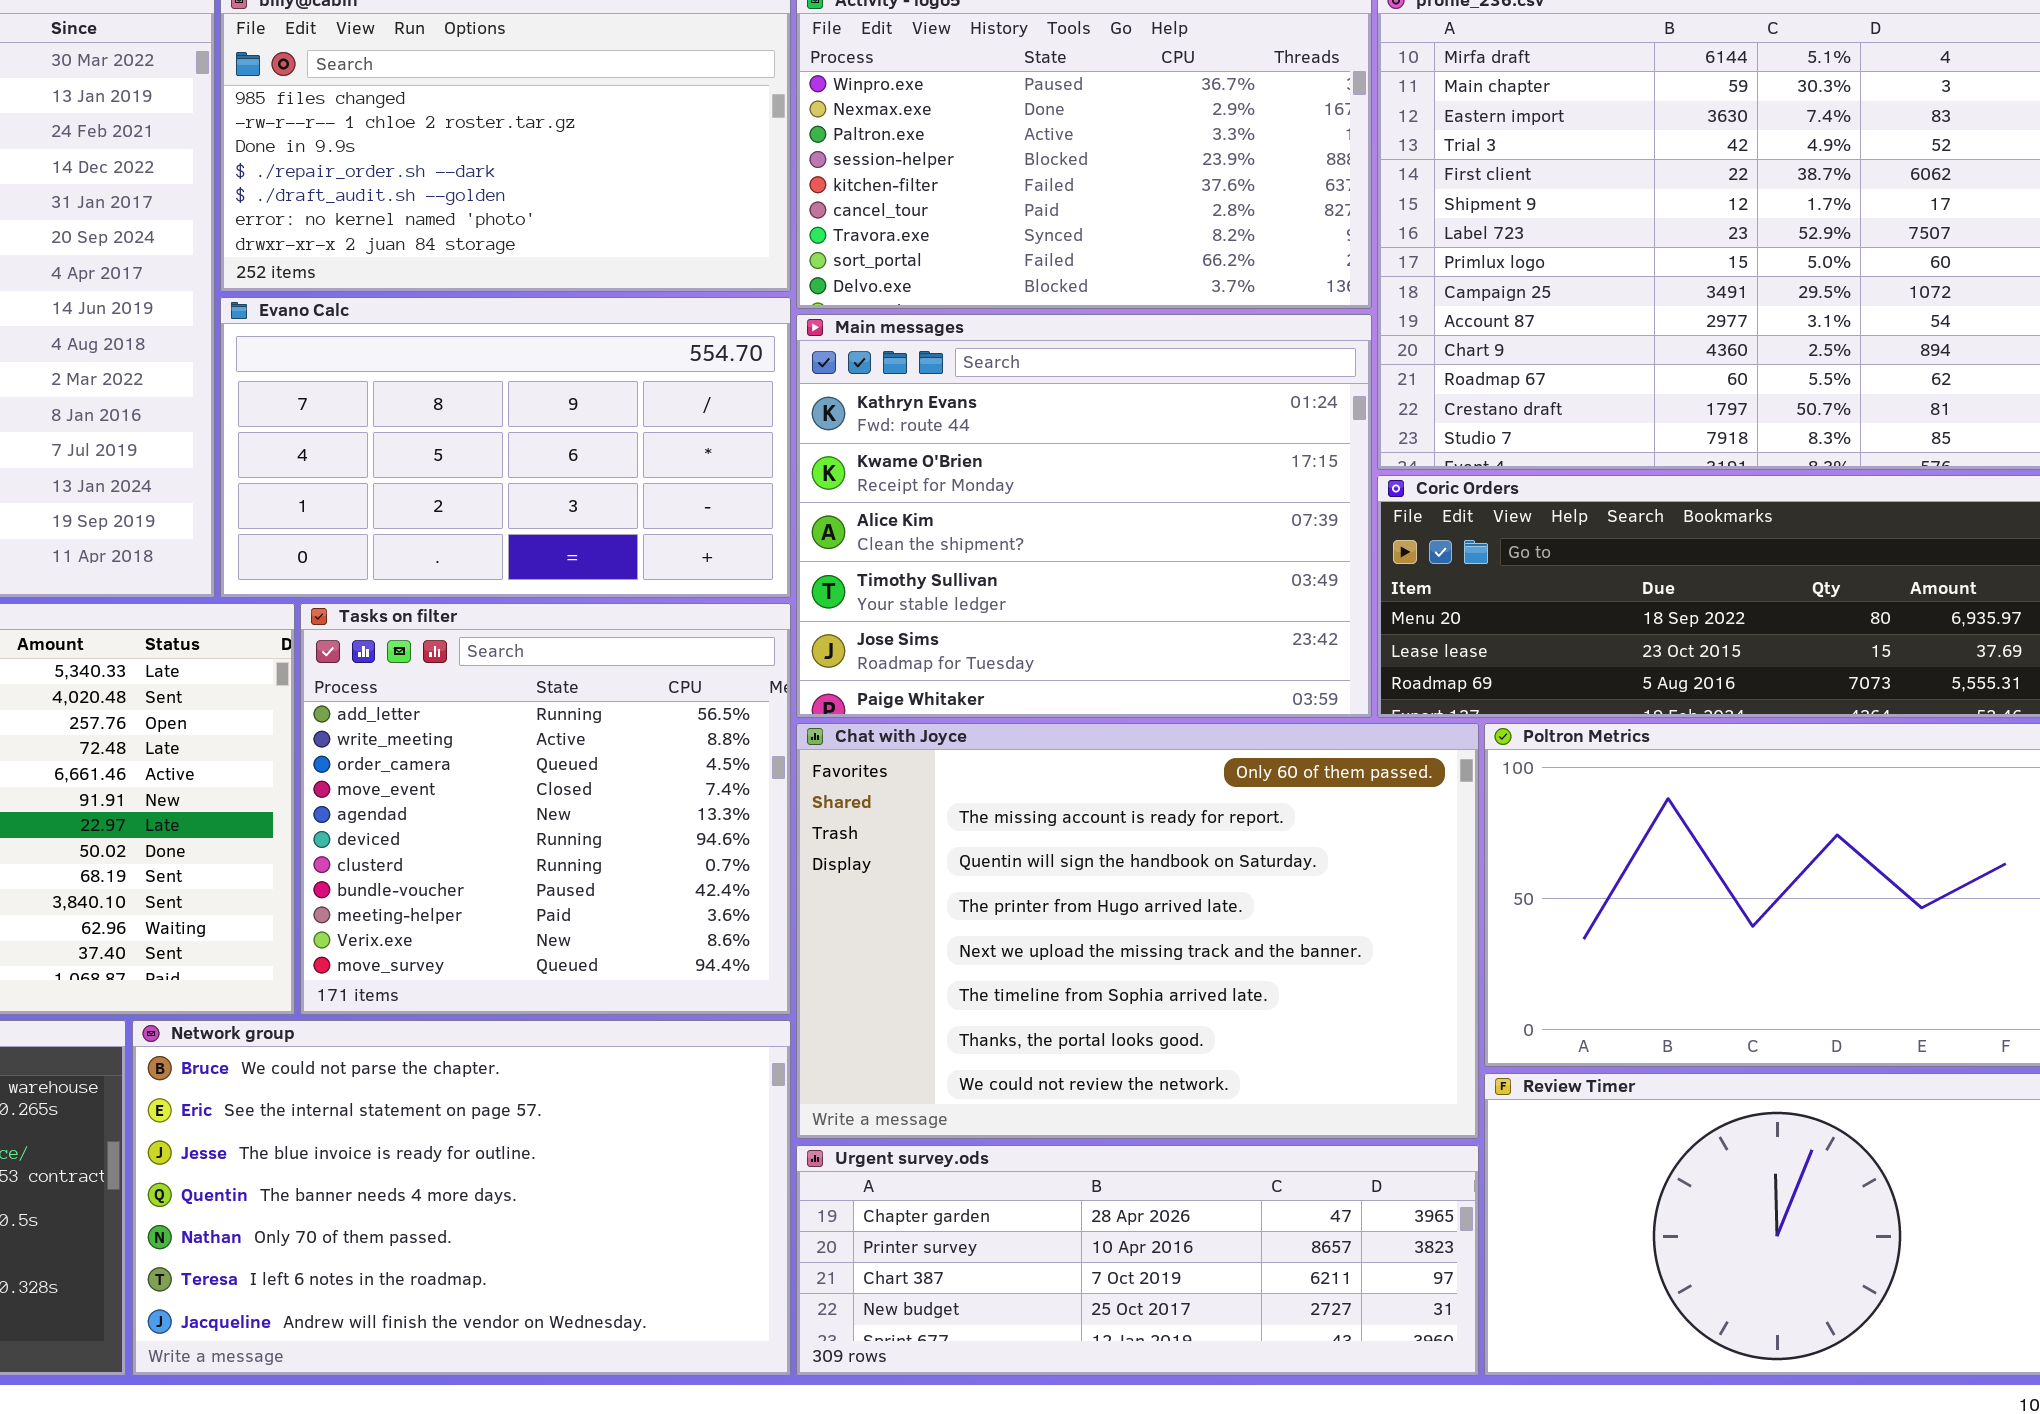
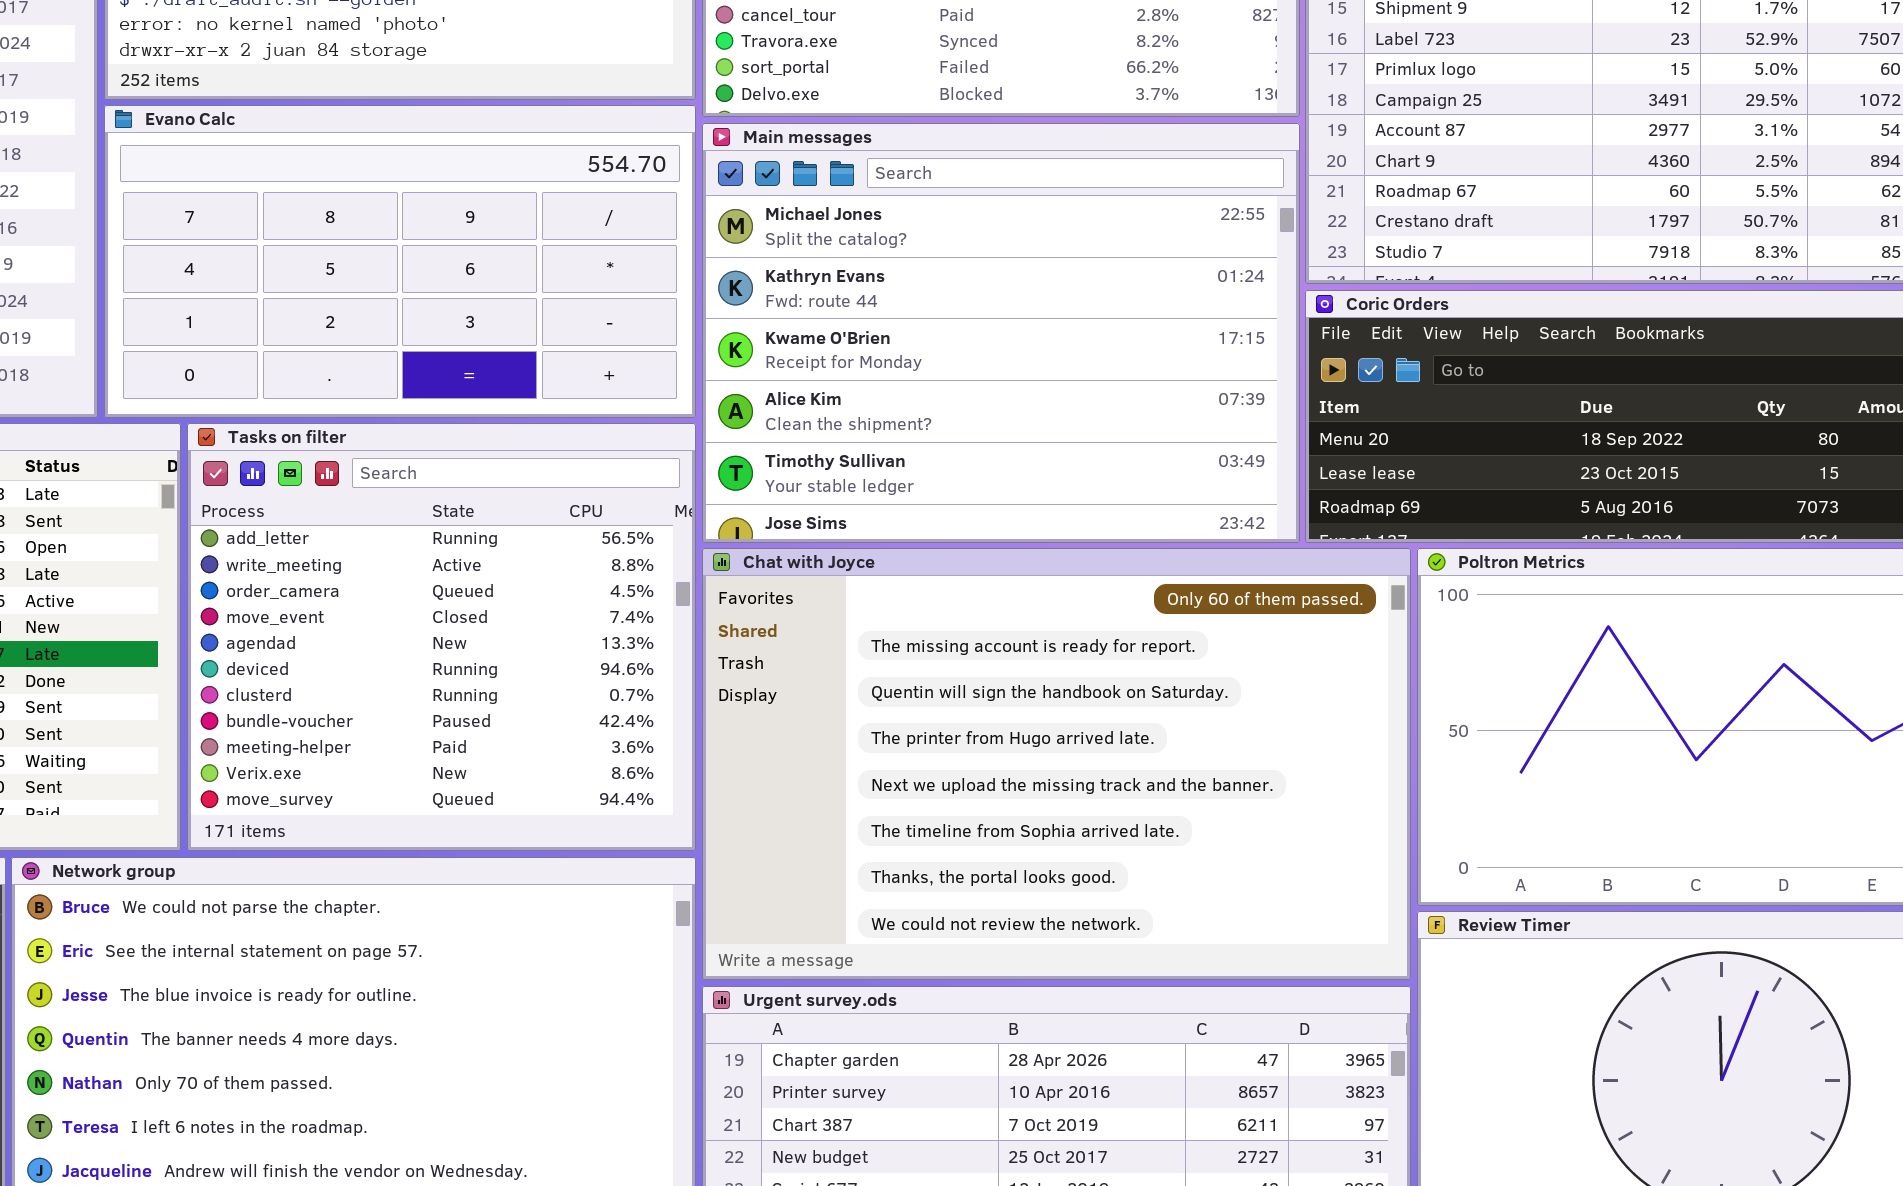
Main messages: [796,314,1372,718] -> [702,123,1300,543], scrolled up 1 row

